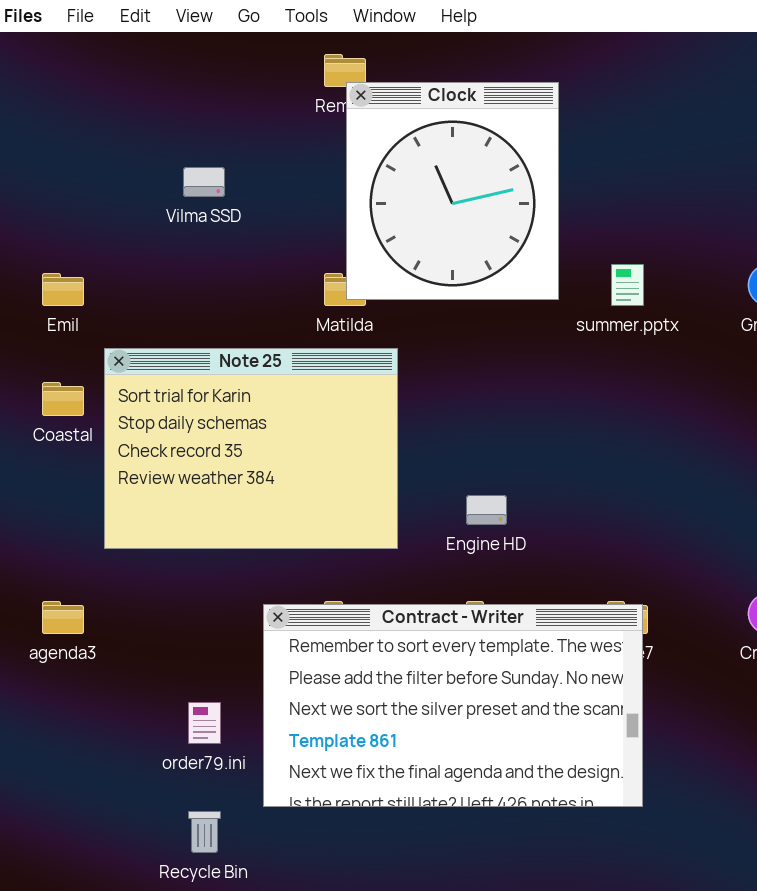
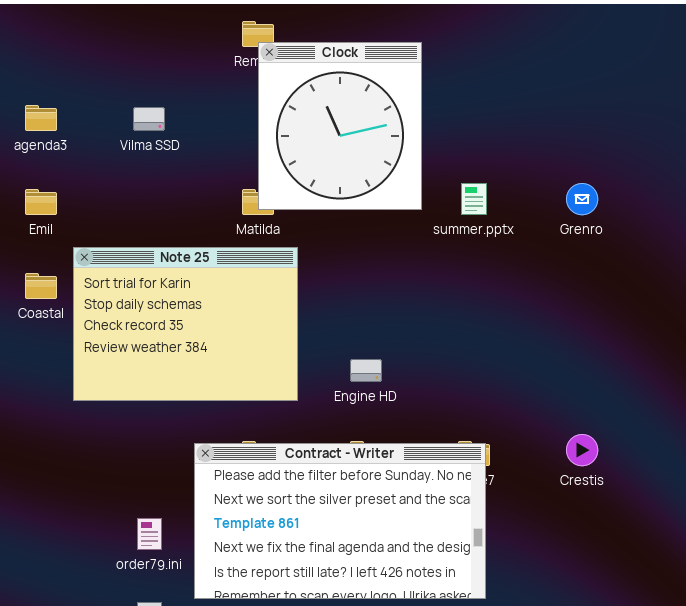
agenda3: [42,601,84,634] -> [25,105,57,131], moved
Contract - Writer: [263,604,643,807] -> [194,443,486,599], scrolled down 1 row

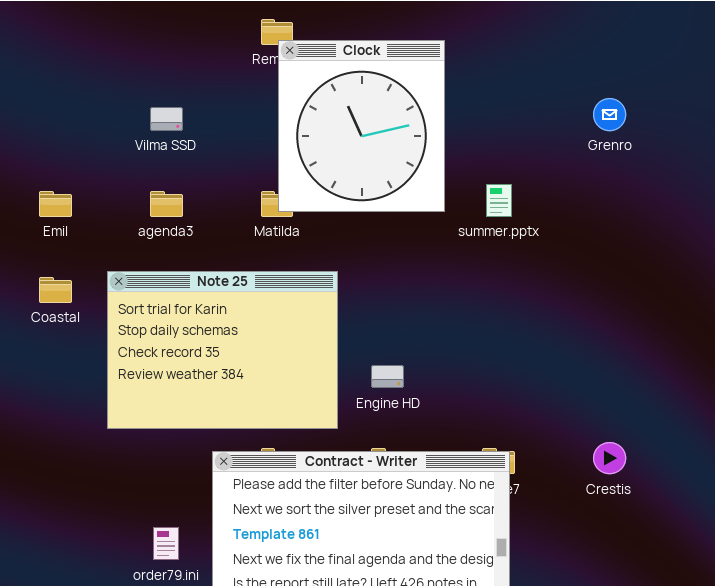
agenda3: [25,105,57,131] -> [150,191,183,217], moved
Grenro: [566,183,598,215] -> [593,98,626,131], moved
Note 25: [73,247,298,401] -> [107,271,338,429], moved

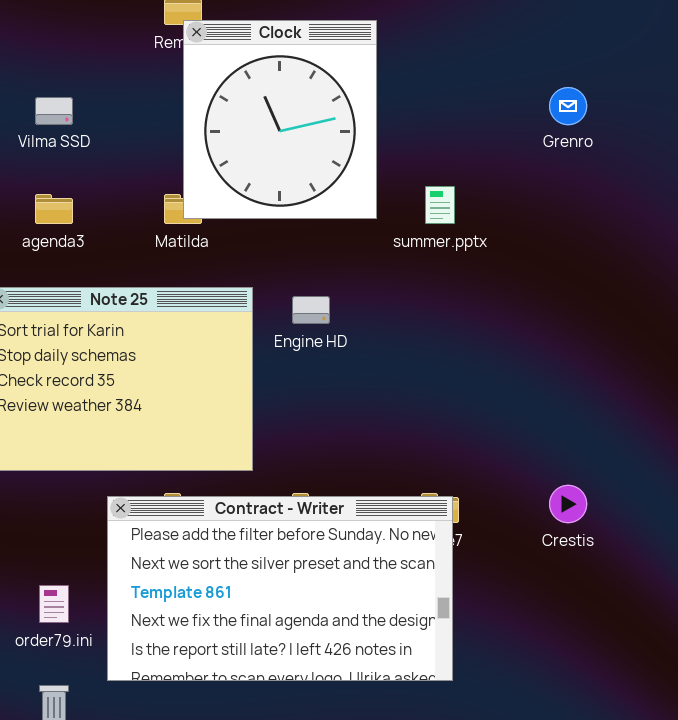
Engine HD: [371,365,404,388] -> [292,296,330,324], moved

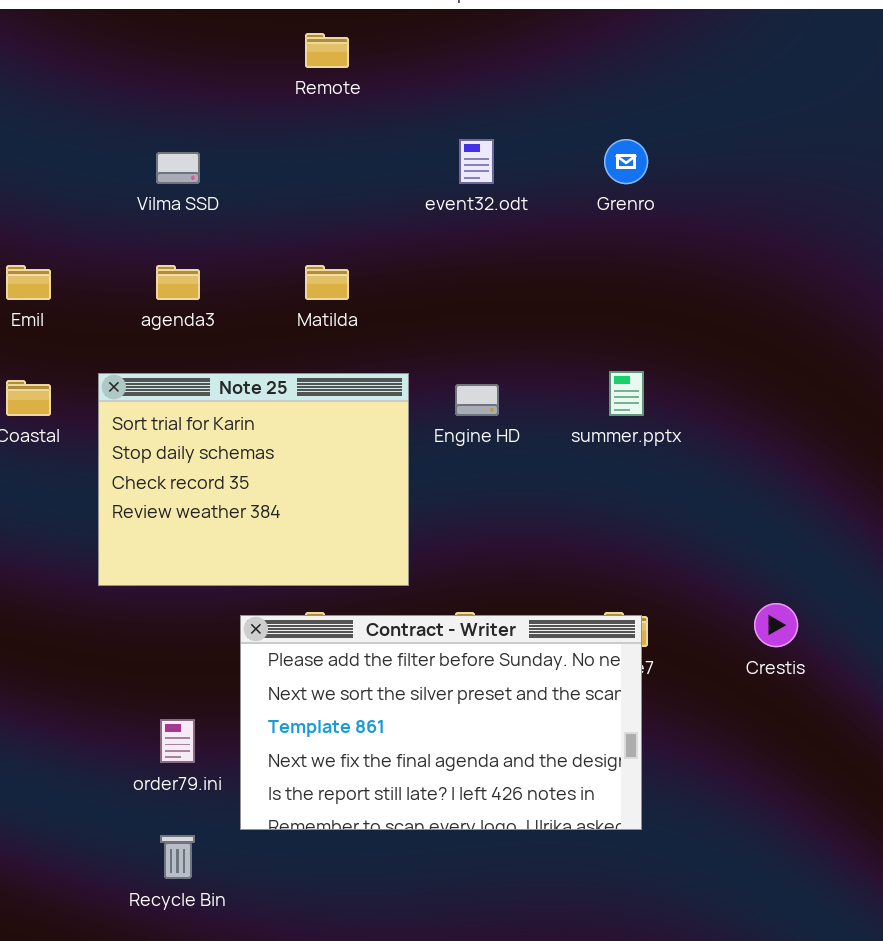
Clock: [183,20,377,219] -> none, closed
Grenro: [549,87,587,125] -> [604,139,648,184], moved
summer.pptx: [425,186,455,224] -> [609,371,644,416], moved

